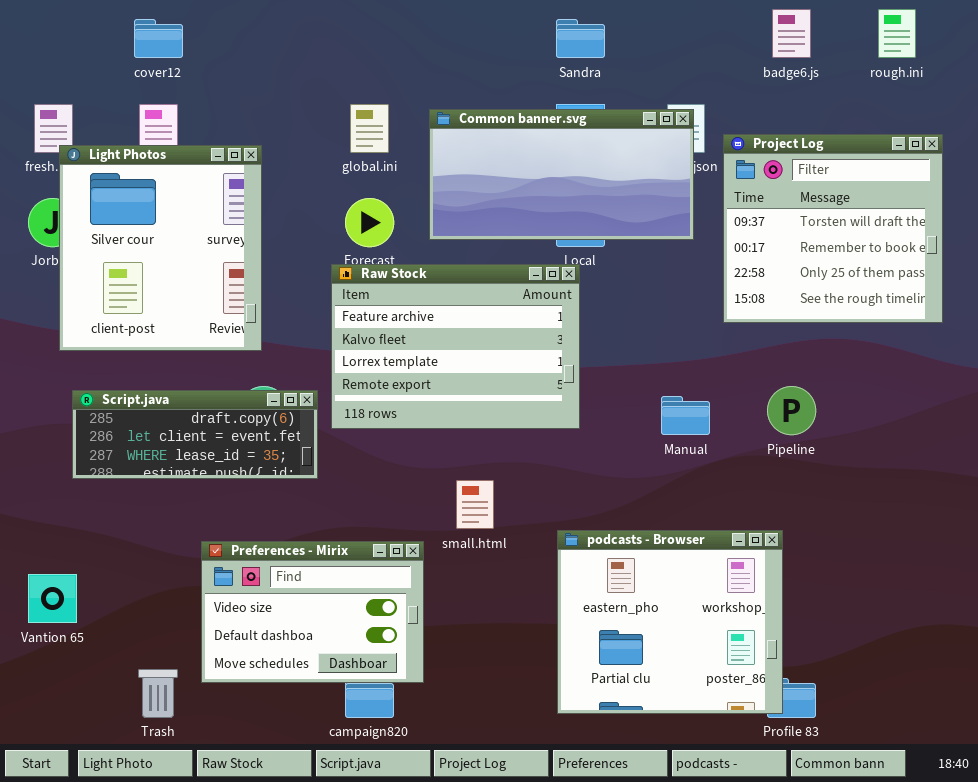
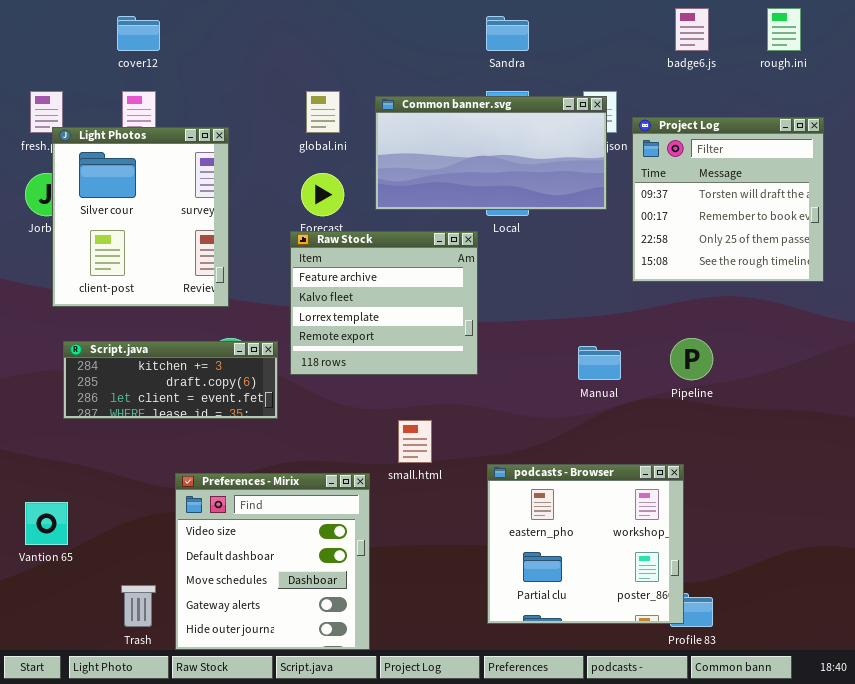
Raw Stock: [331,264,580,429] -> [290,231,478,375], resized
Script.java: [72,390,318,479] -> [63,341,278,419], scrolled up 1 row
Preferences - Mirix: [201,541,424,683] -> [175,473,370,650], resized

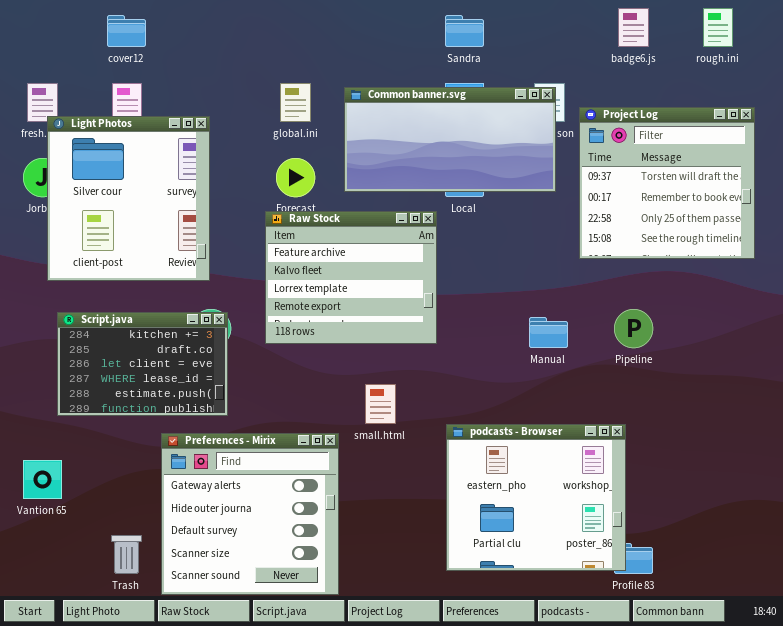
Script.java: [63,341,278,419] -> [57,312,228,416], resized
Preferences - Mirix: [175,473,370,650] -> [161,433,339,595], scrolled down 3 rows

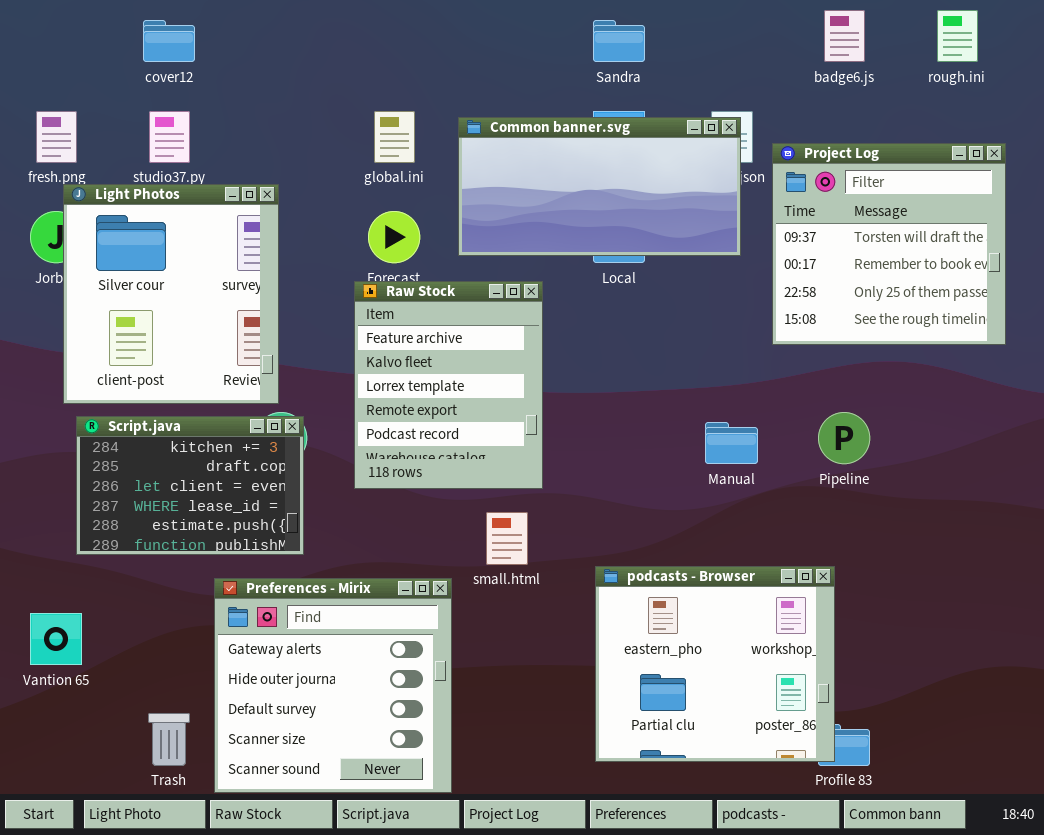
Light Photos: [47,116,210,281] -> [63,184,279,404], moved
Raw Stock: [265,211,437,344] -> [354,281,543,489], resized

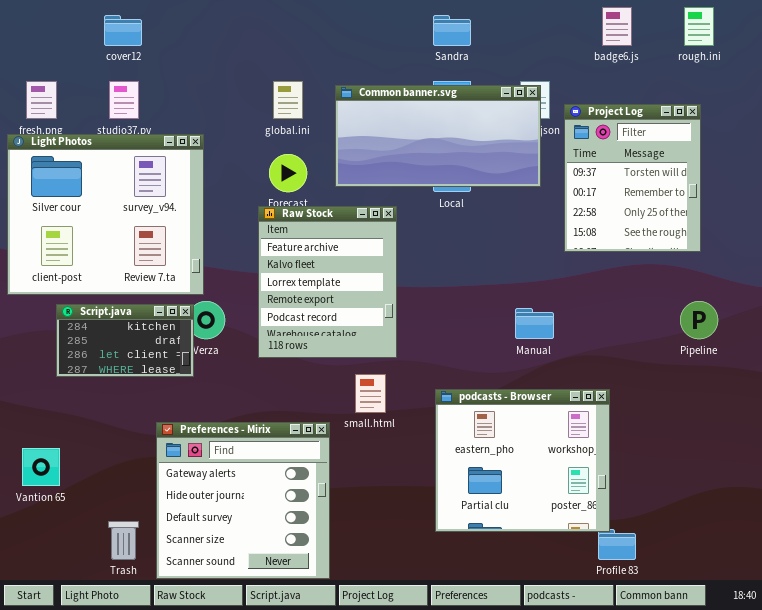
Project Log: [772,143,1006,345] -> [564,104,701,252], resized
Light Photos: [63,184,279,404] -> [7,134,204,295], resized
Pipeline: [818,412,870,464] -> [680,301,718,339], moved
Script.java: [76,416,304,555] -> [56,304,194,377], resized
podcasts - Browser: [595,566,835,762] -> [435,389,610,532], moved

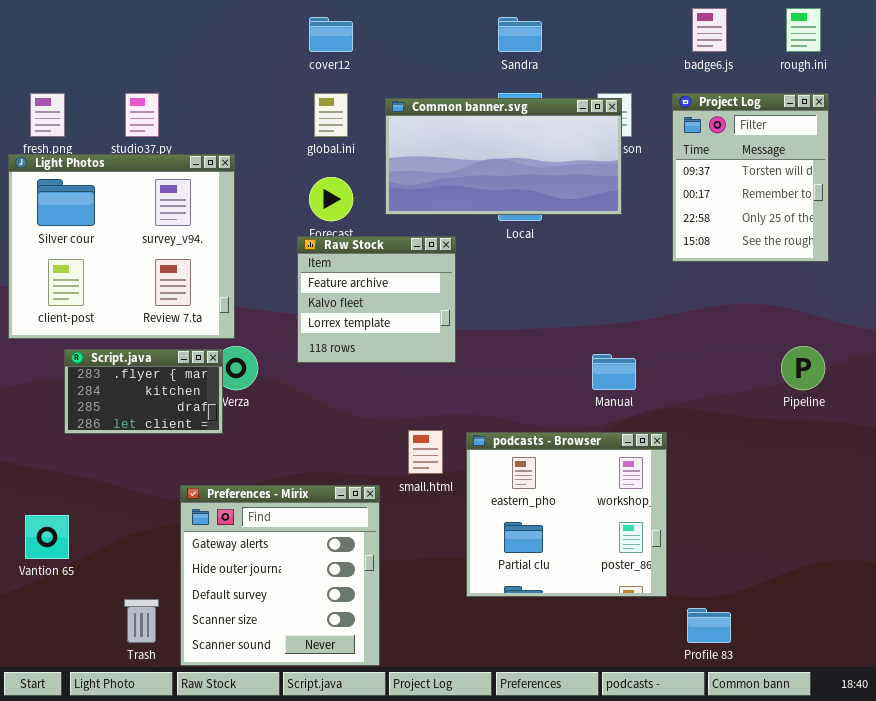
cover12: [104,15,142,46] -> [309,17,353,52], moved
Project Log: [564,104,701,252] -> [672,93,829,262], moved
Raw Stock: [258,206,397,358] -> [297,236,456,363], resized
Script.java: [56,304,194,377] -> [64,349,223,434], scrolled up 1 row
podcasts - Browser: [435,389,610,532] -> [466,432,667,597], moved

